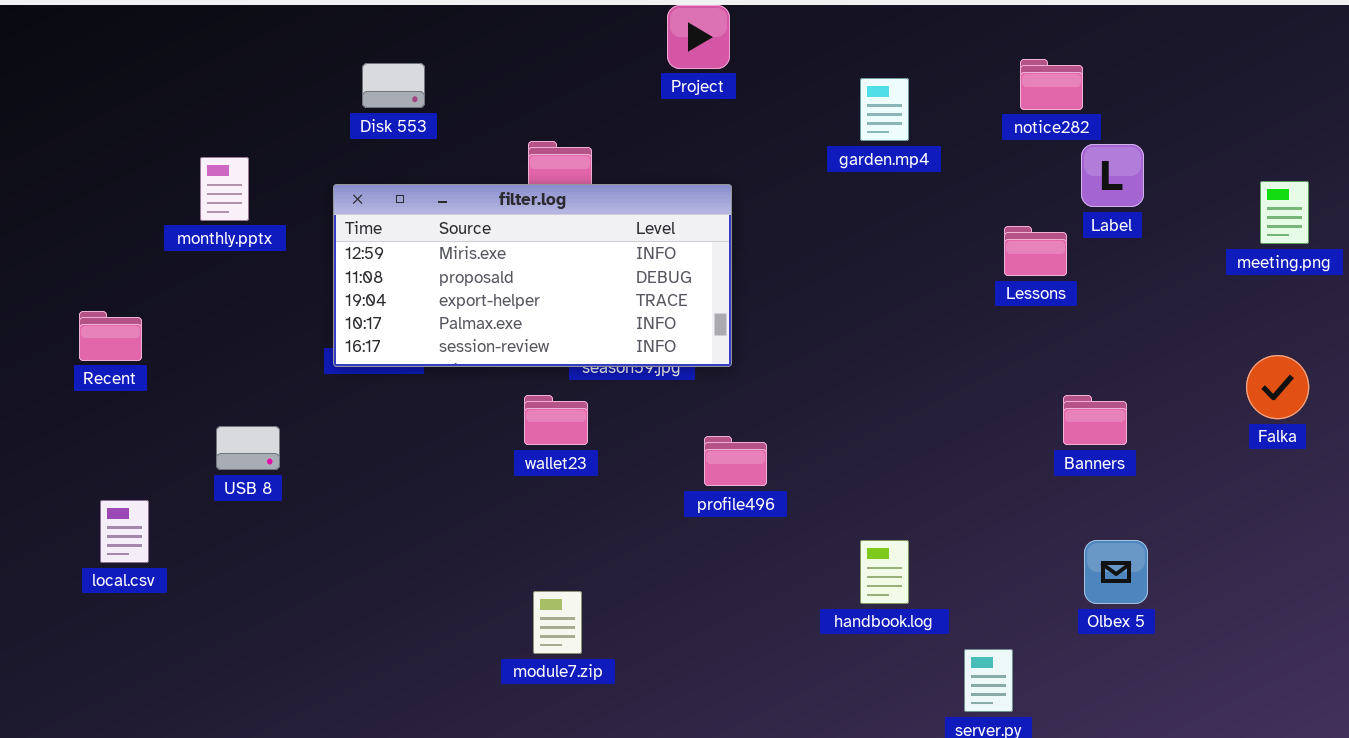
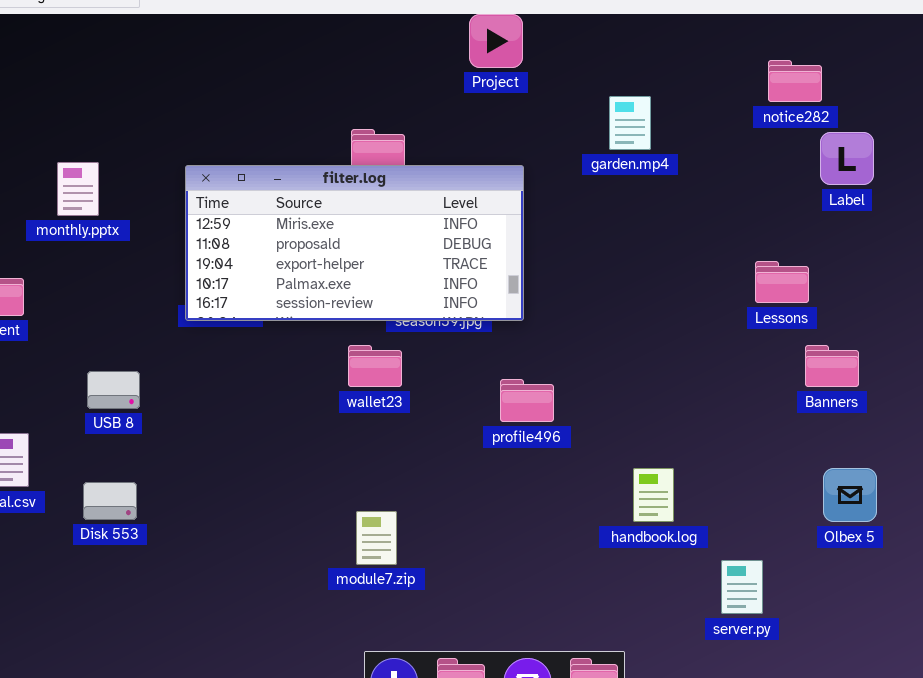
Disk 553: [362,63,425,108] -> [83,482,137,520], moved
garden.mp4: [860,78,909,141] -> [609,96,651,150], moved
monthly.pptx: [200,157,249,221] -> [57,162,99,216], moved
Lessons: [1004,226,1067,276] -> [755,261,809,303], moved

